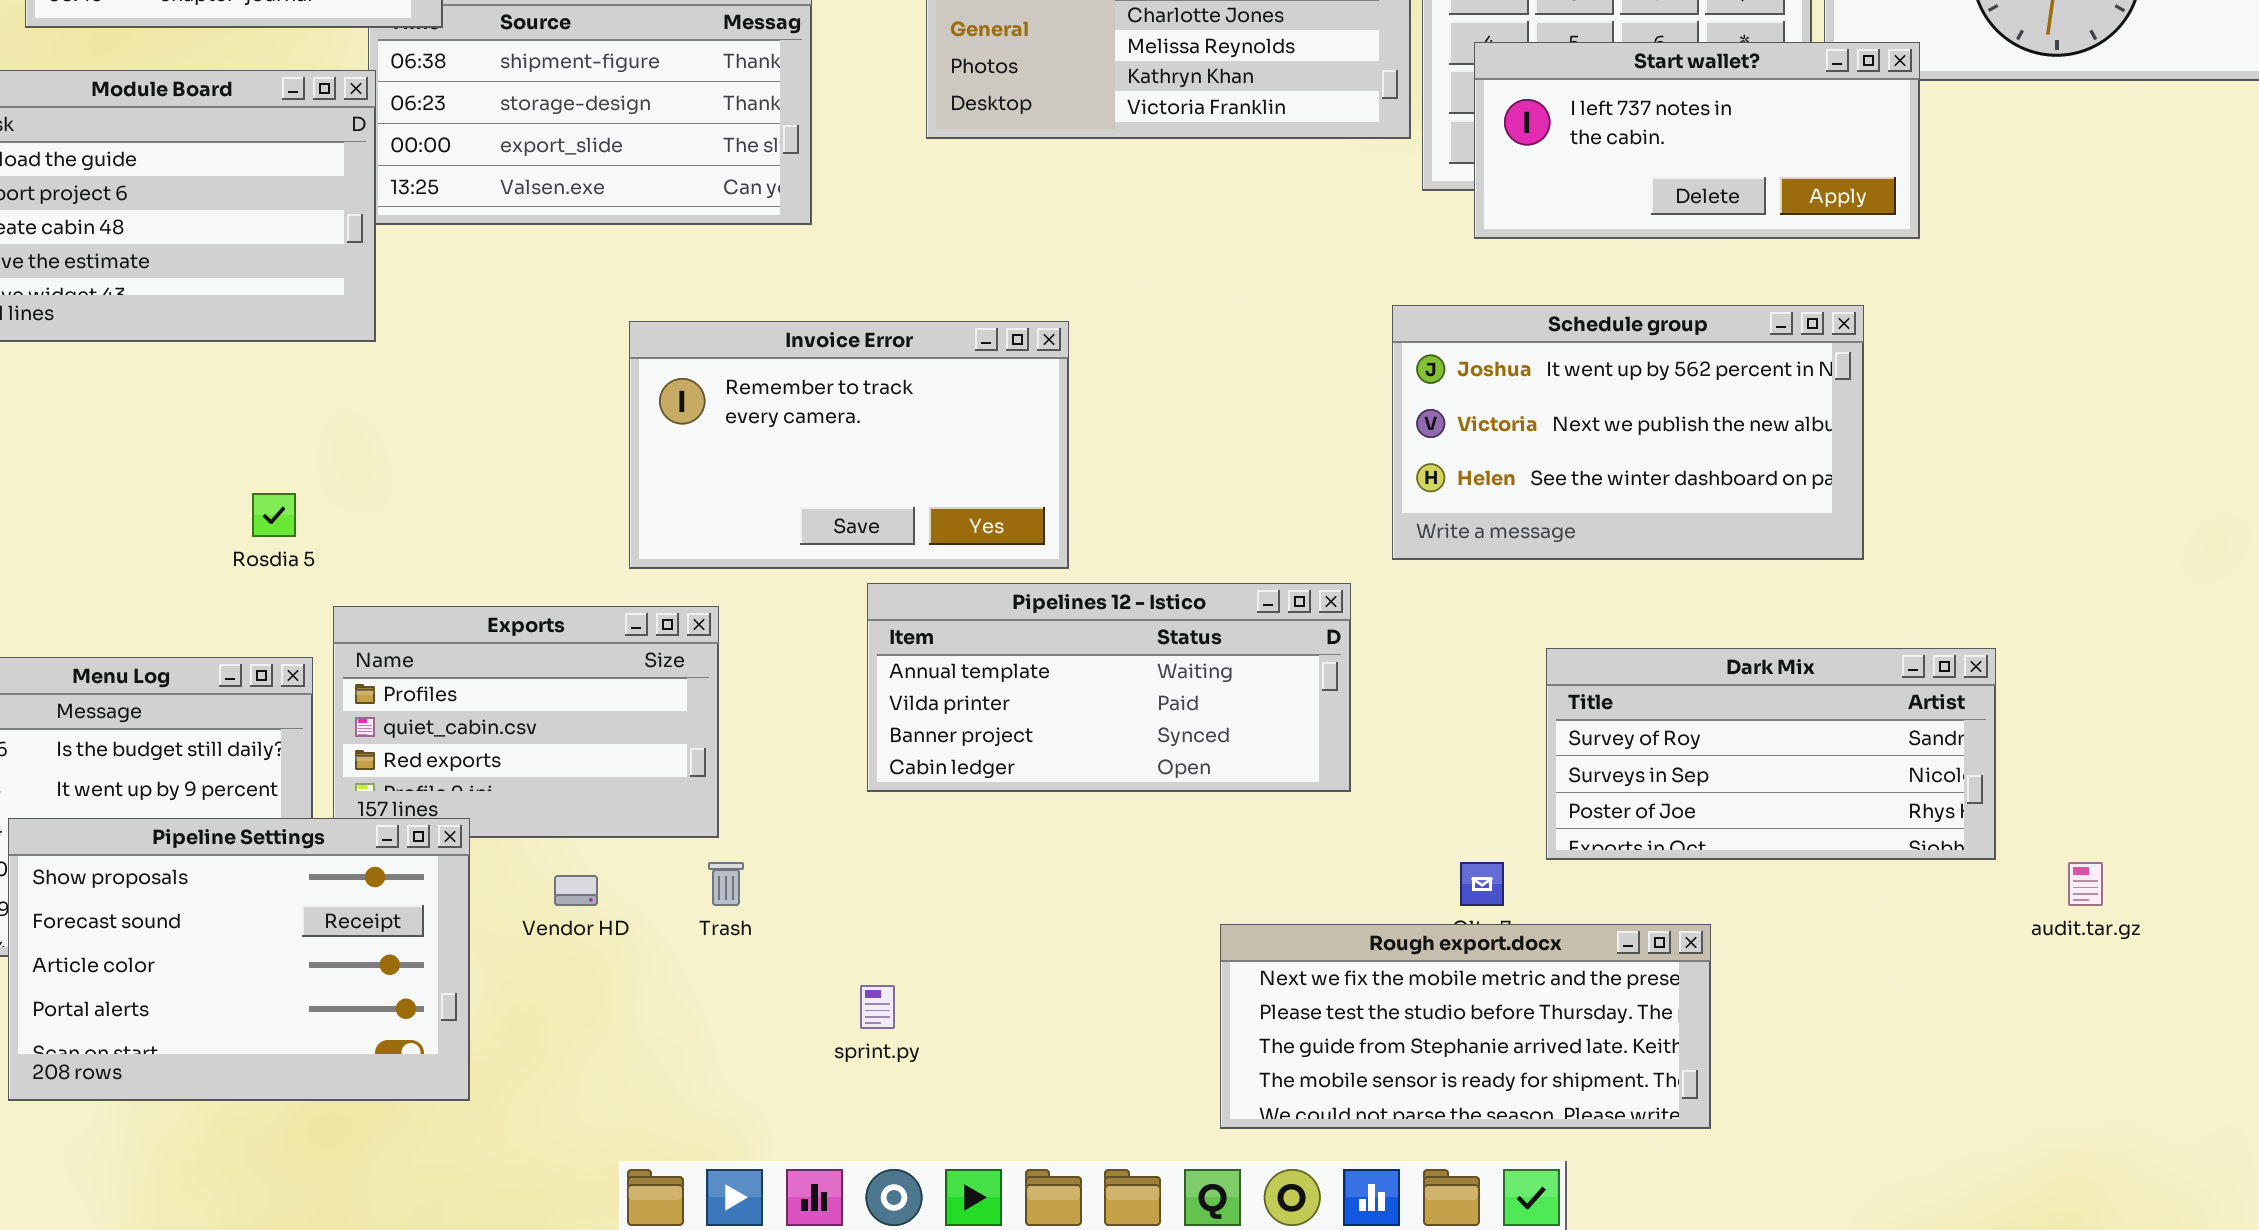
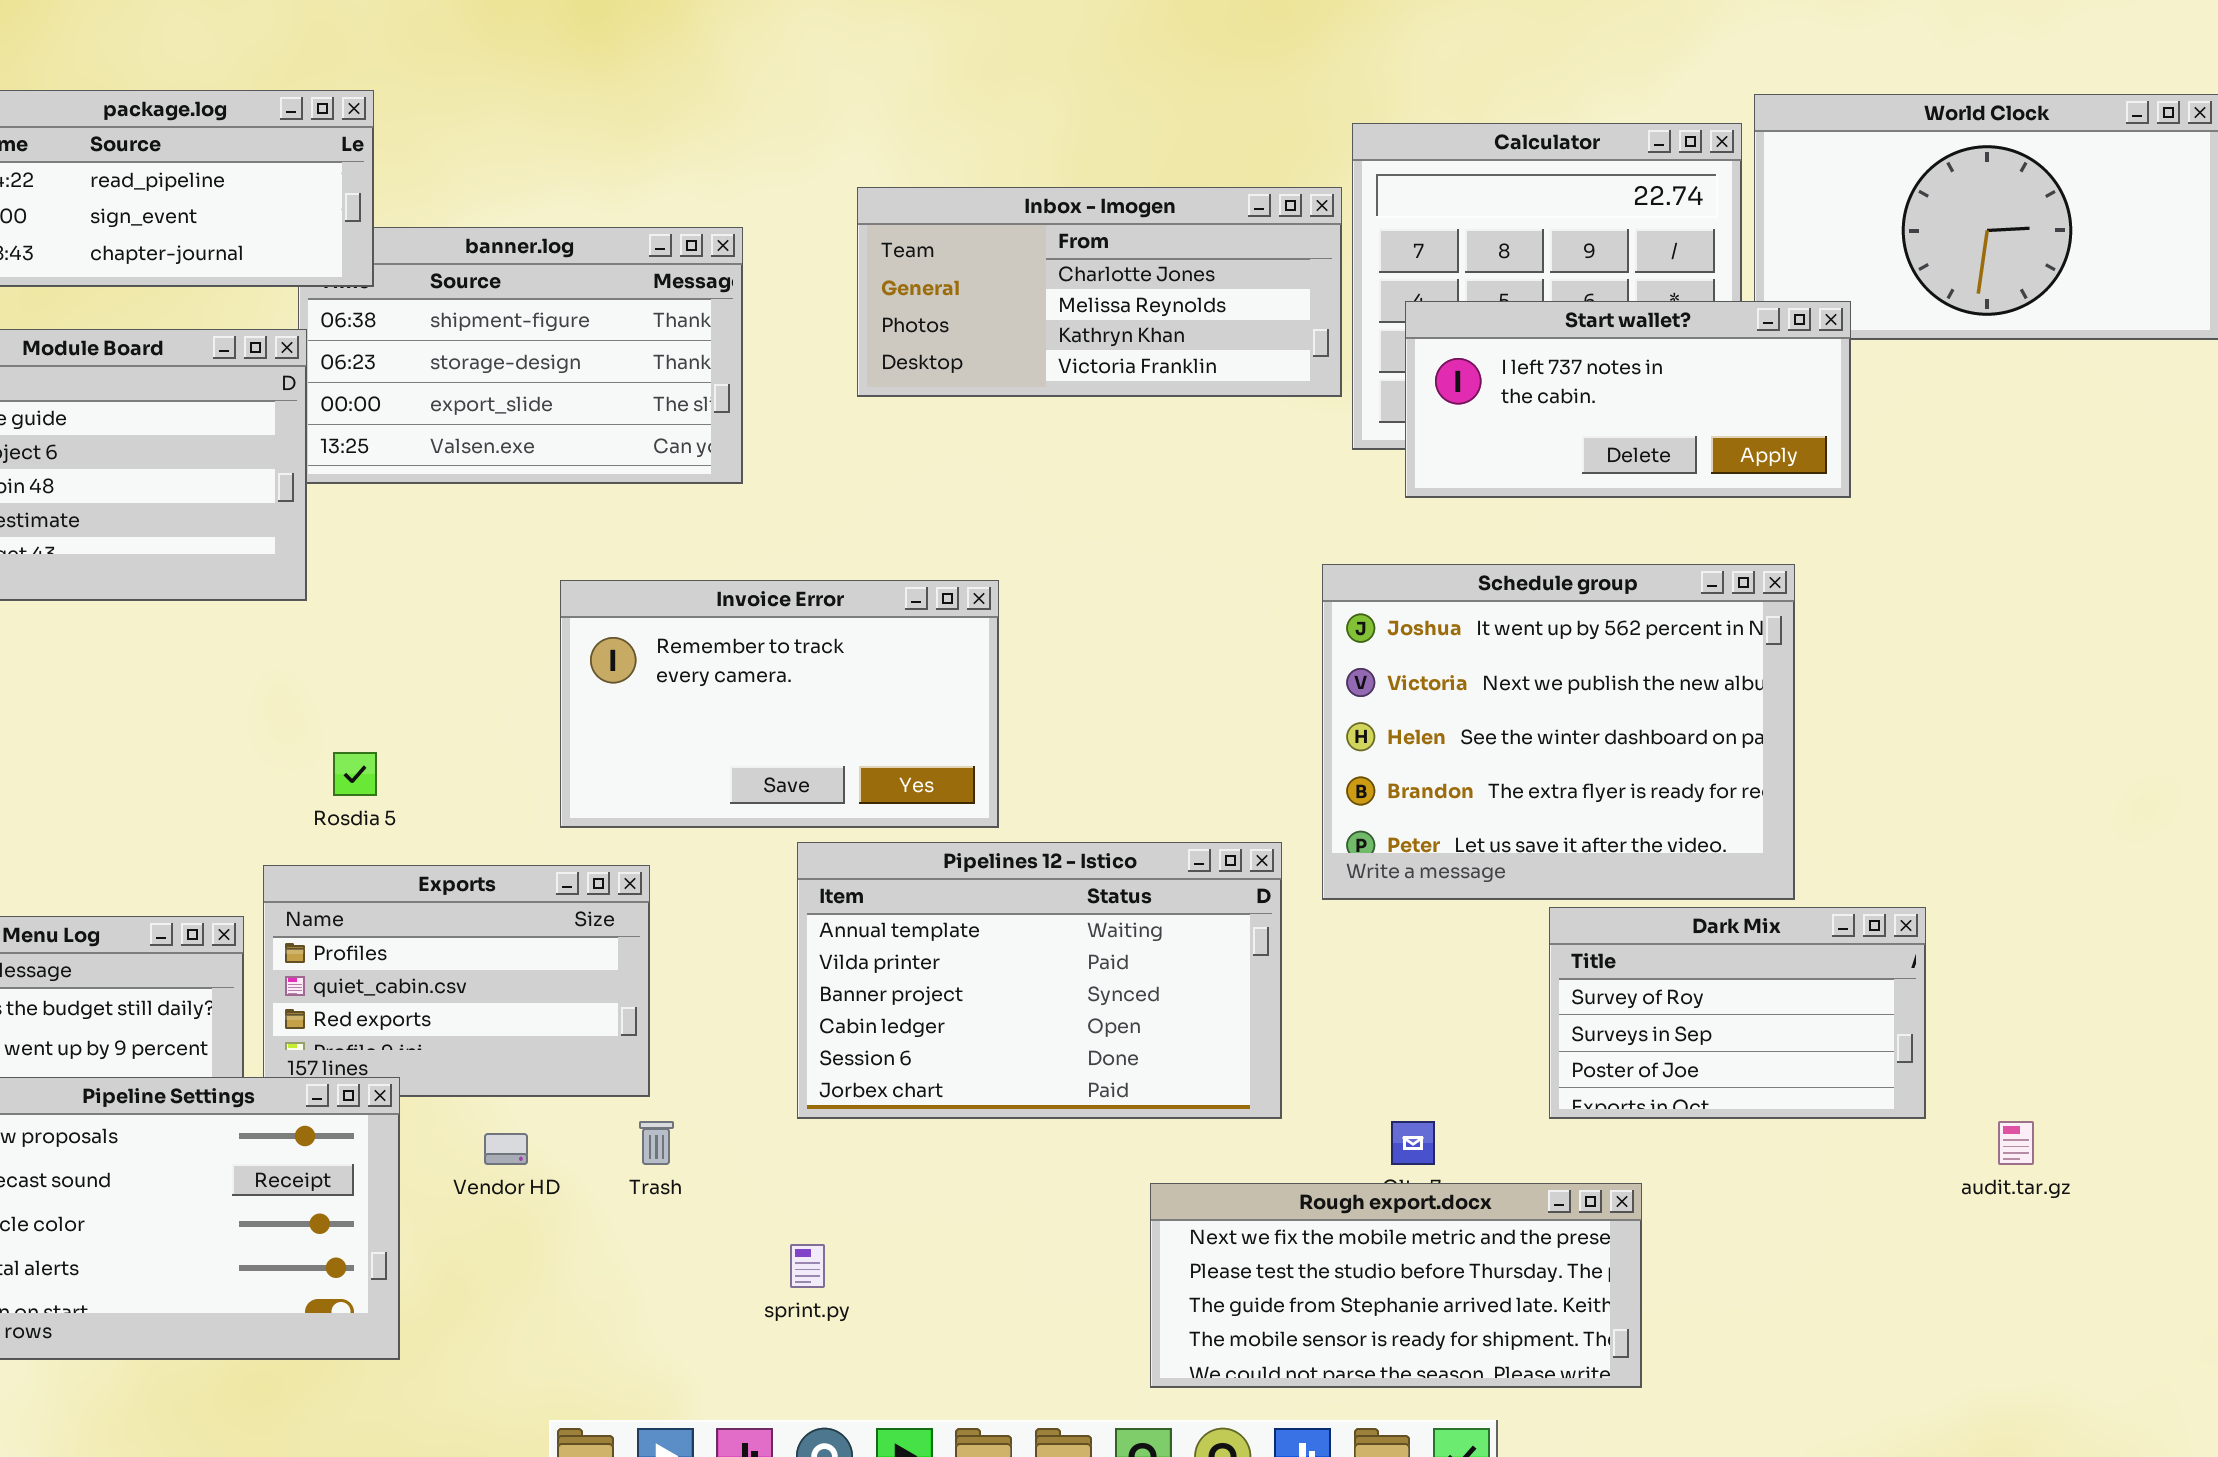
Schedule group: [1392,305,1864,560] -> [1322,564,1795,900], resized
Rosdia 5: [252,493,296,537] -> [333,752,377,796], moved
Pipelines 12 - Istico: [867,583,1351,792] -> [797,842,1282,1119], resized
Dark Mix: [1546,648,1996,860] -> [1549,907,1926,1119], resized

